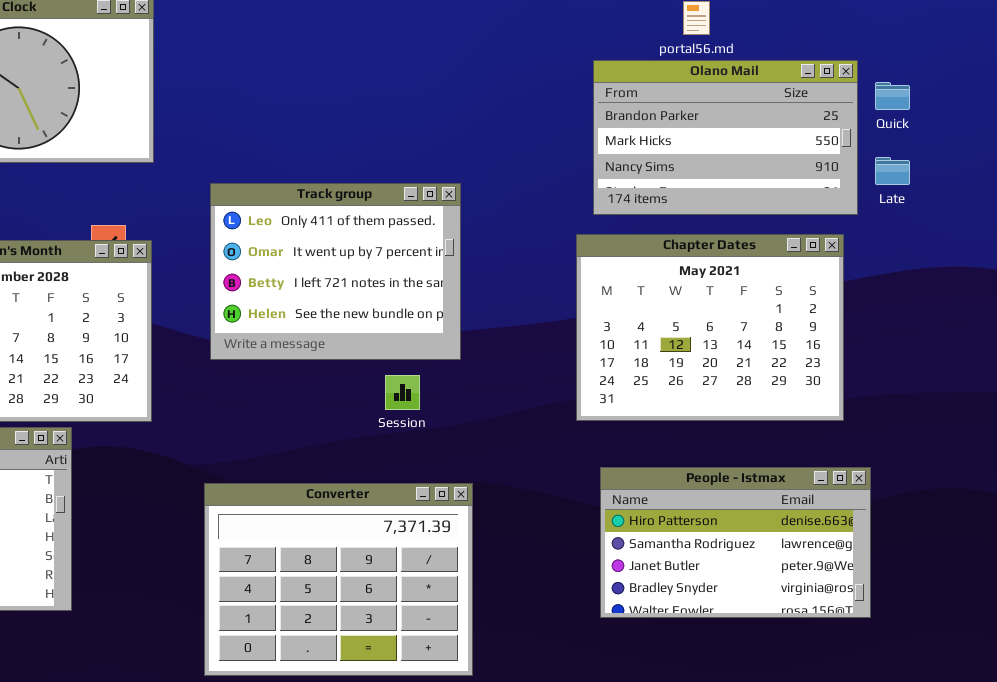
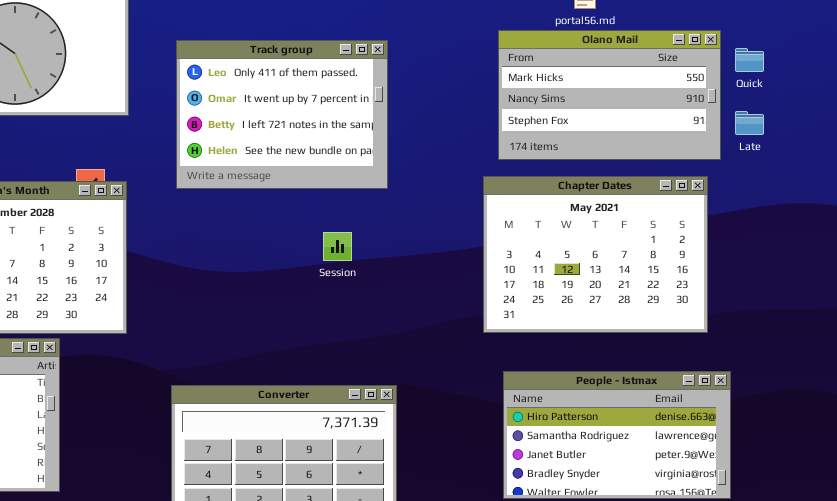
Olano Mail: [593,60,858,215] -> [498,30,721,160], scrolled down 1 row
Track group: [210,183,461,360] -> [176,40,388,189], moved
Session: [385,375,420,410] -> [323,232,352,261], moved

